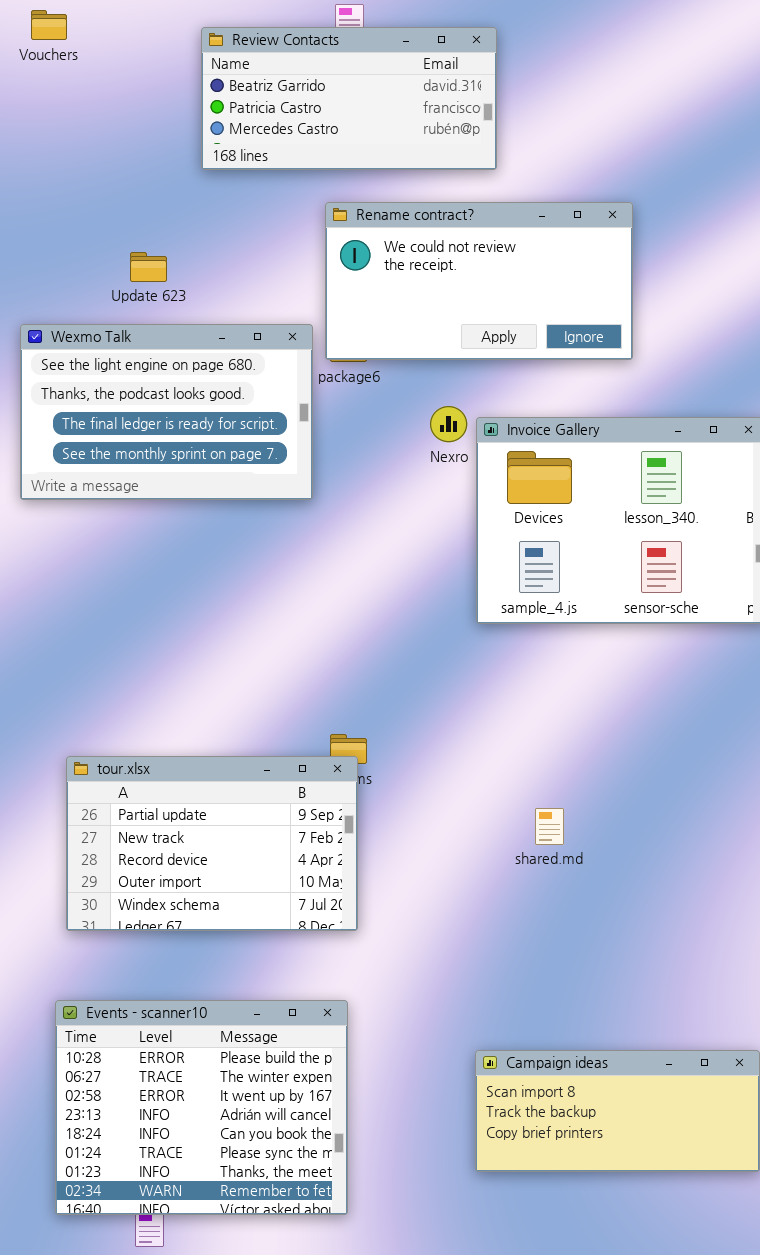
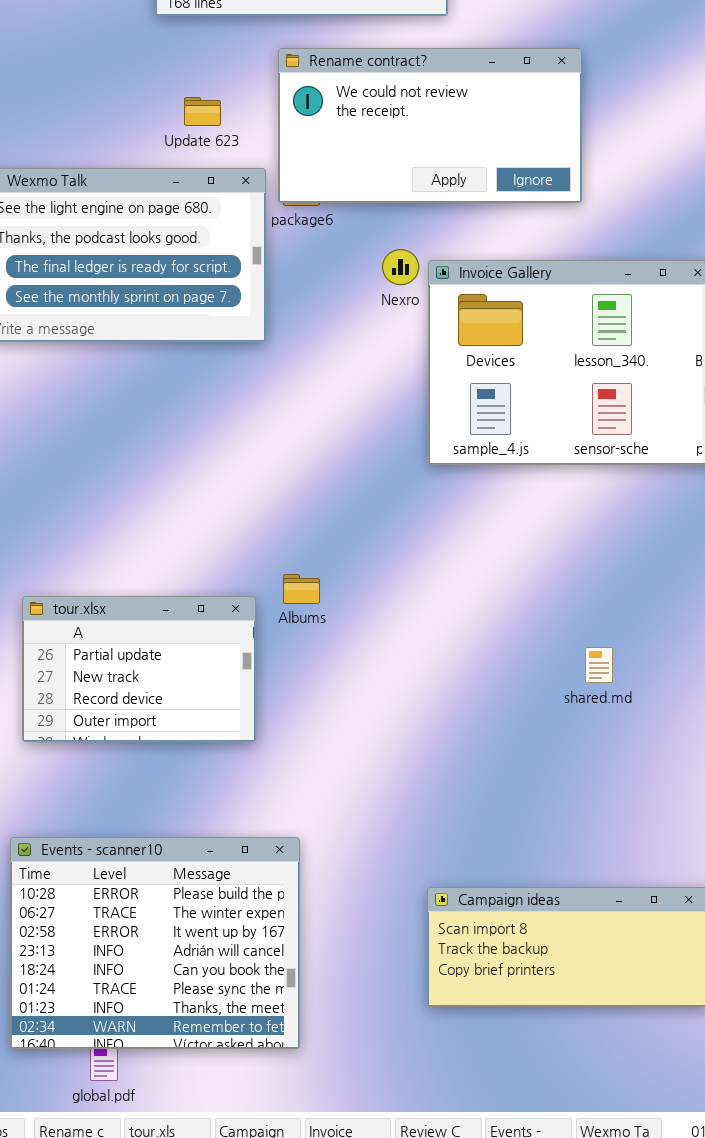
Update 623: [130,252,167,282] -> [184,97,221,126], moved
tour.xlsx: [66,756,358,931] -> [22,596,256,742], resized
shared.md: [535,808,564,845] -> [585,647,613,683], moved

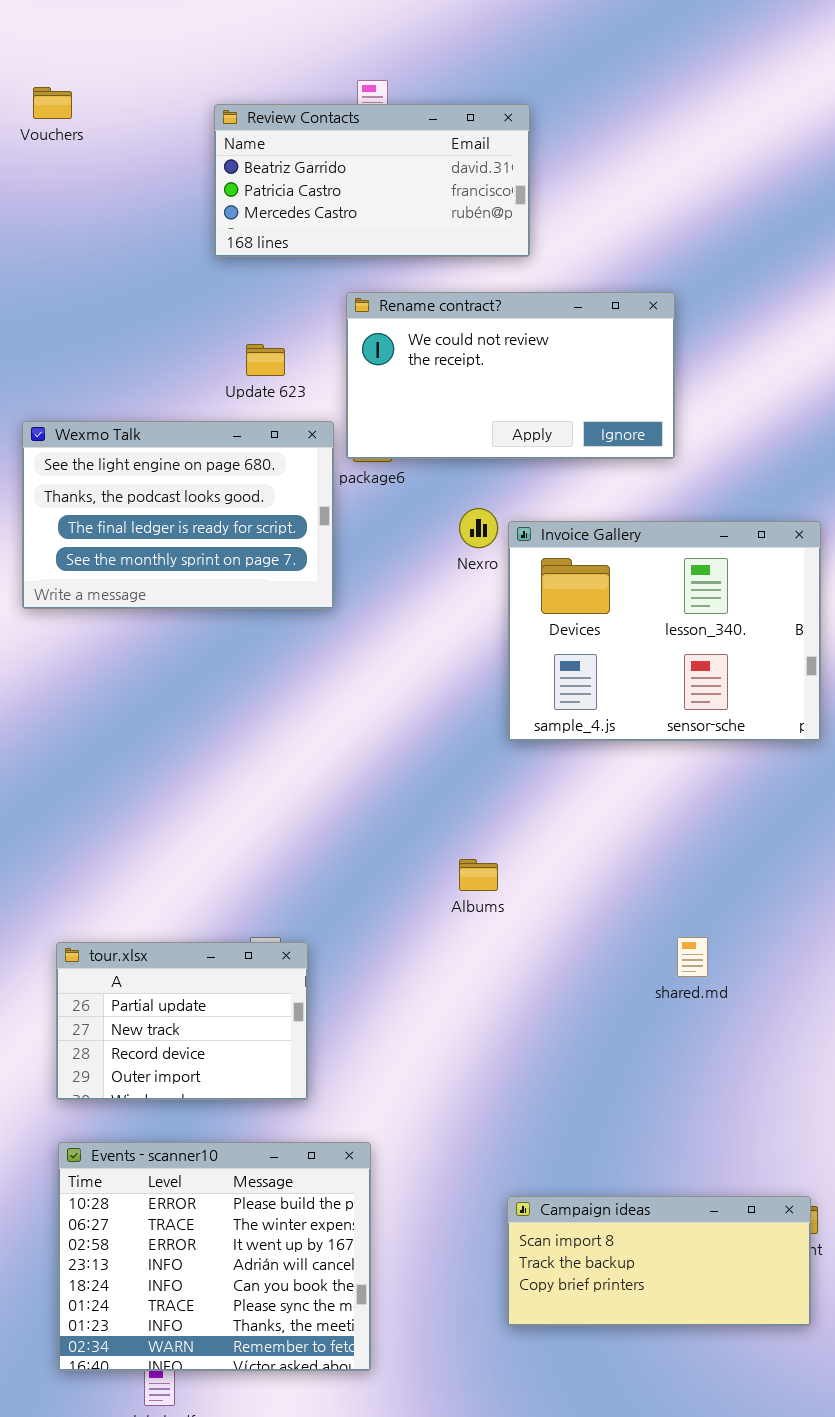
Albums: [283,574,320,604] -> [459,859,498,891], moved
tour.xlsx: [22,596,256,742] -> [56,942,308,1100], moved

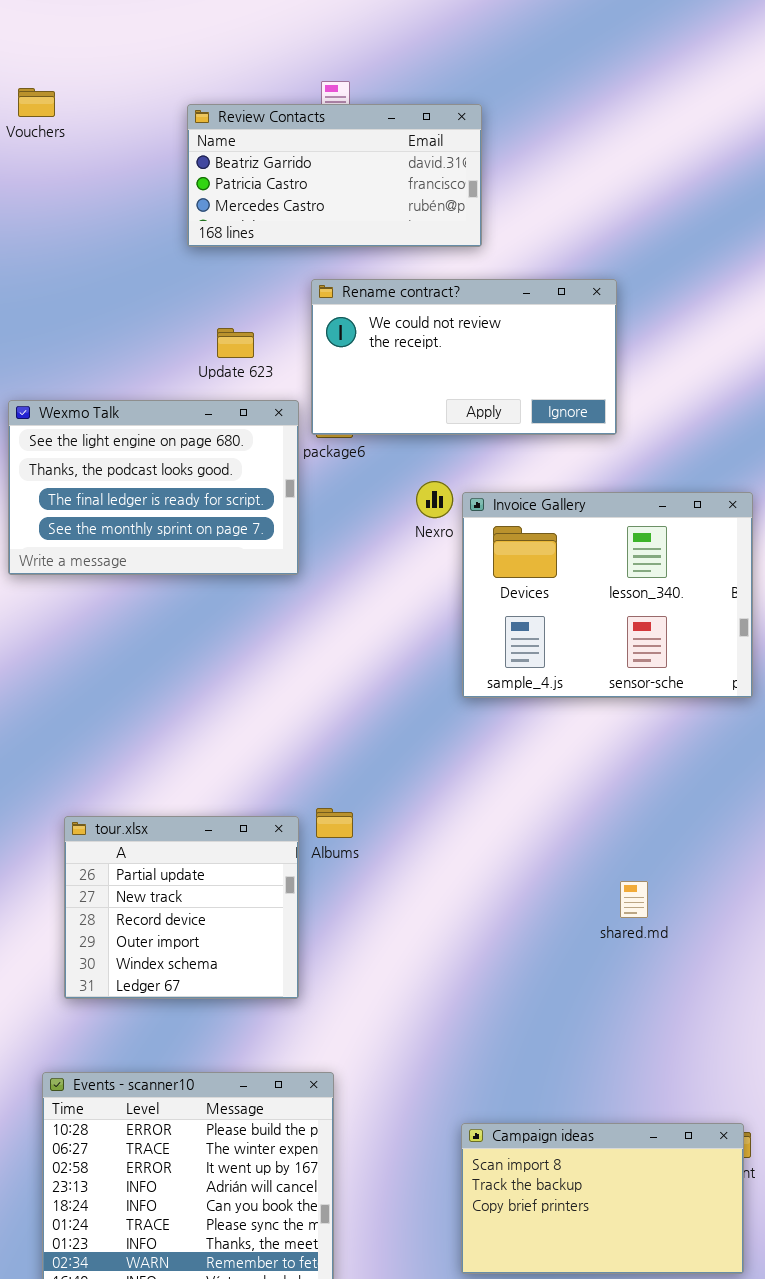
Albums: [459,859,498,891] -> [316,808,353,838], moved
tour.xlsx: [56,942,308,1100] -> [64,816,299,999], moved, resized
Campaign ideas: [507,1196,811,1326] -> [461,1123,744,1274], resized

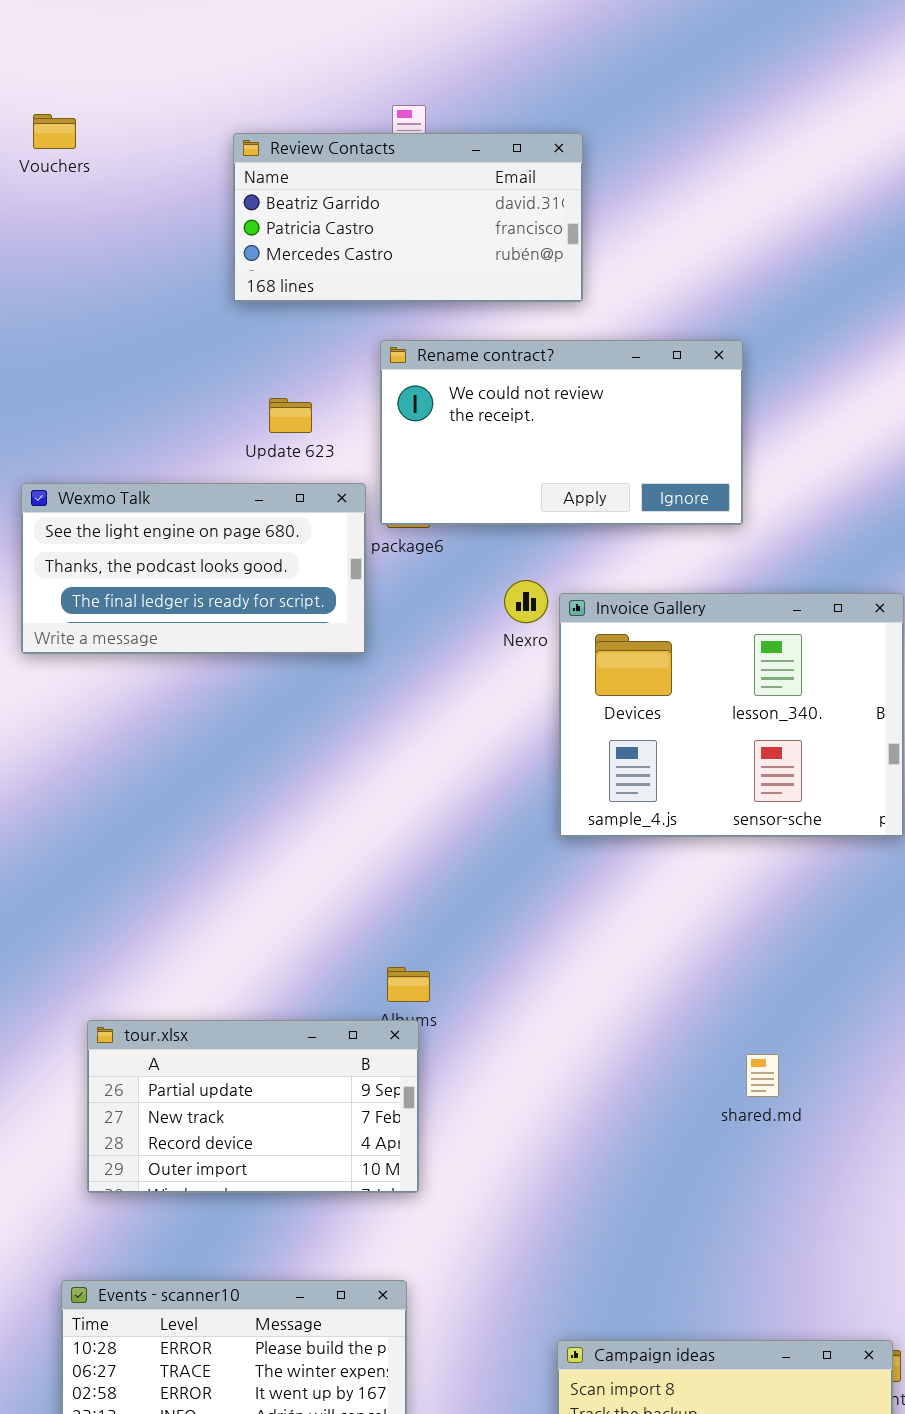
Wexmo Talk: [8,400,299,575] -> [21,483,366,654], resized
tour.xlsx: [64,816,299,999] -> [87,1020,419,1193], resized

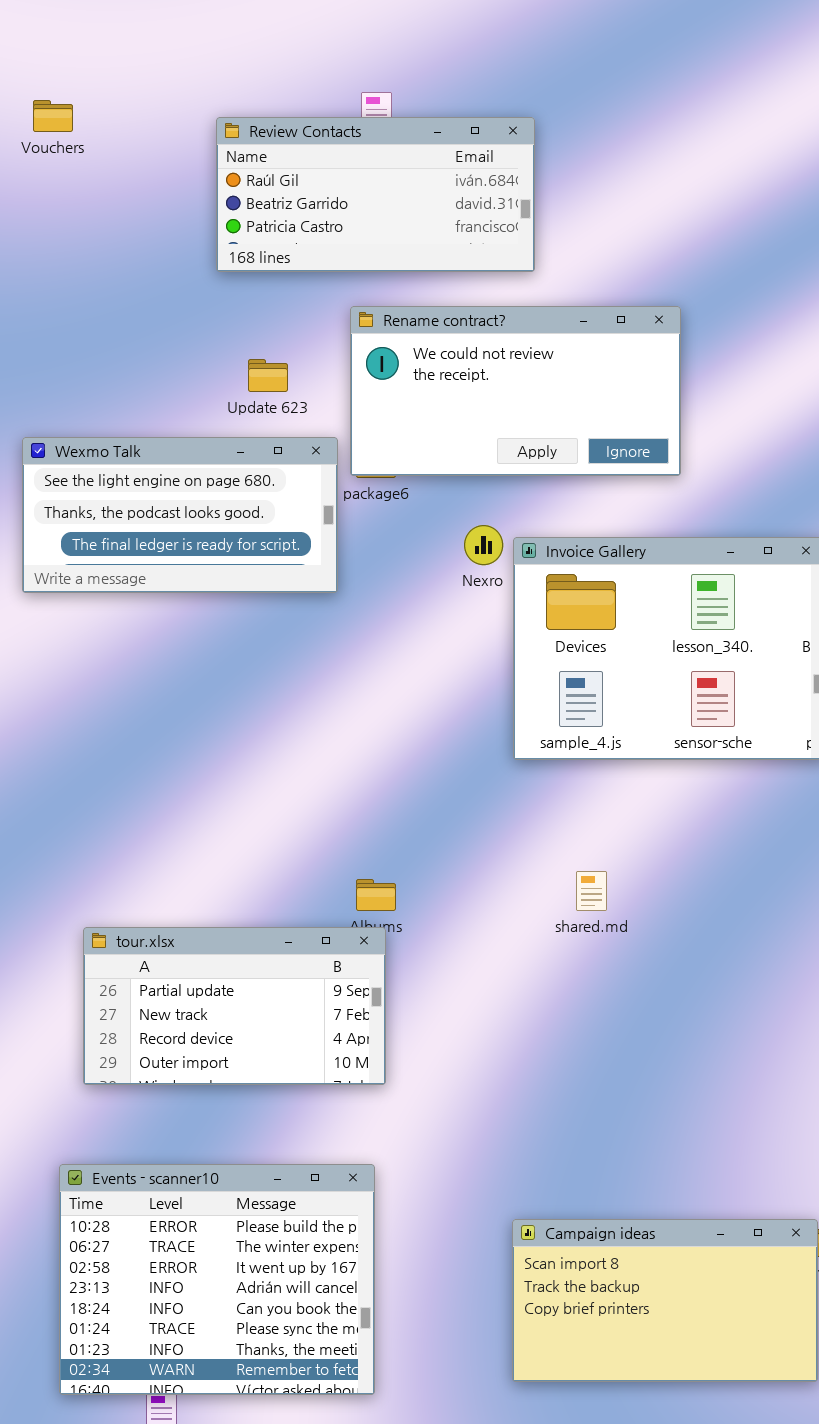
Review Contacts: [233,133,583,302] -> [216,117,535,272], scrolled up 1 row
shared.md: [746,1054,779,1097] -> [576,871,607,911], moved

